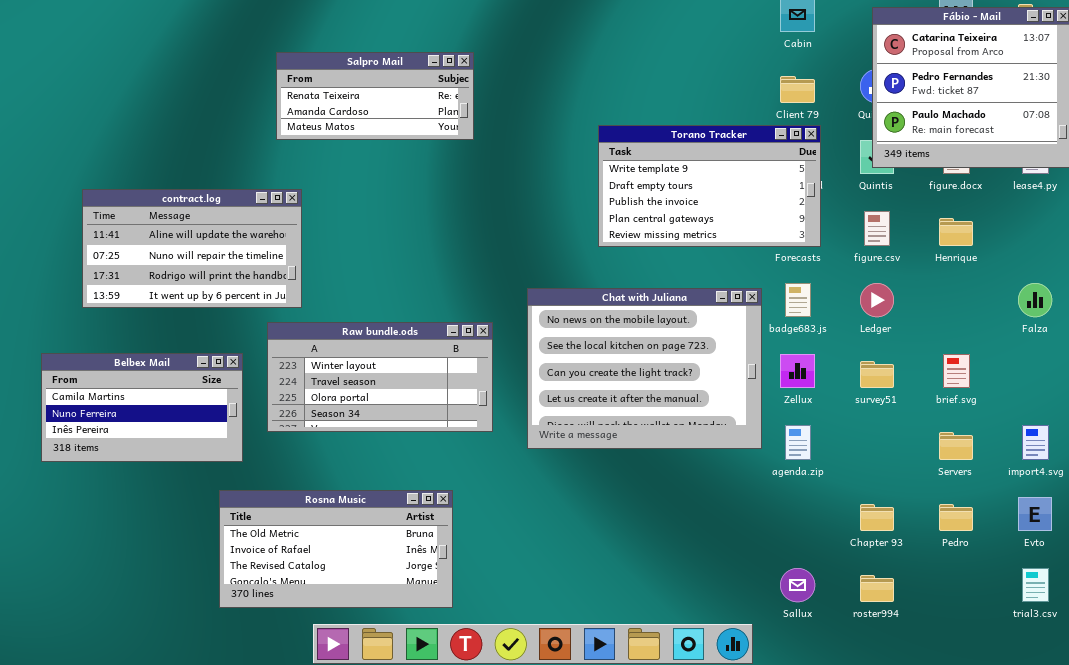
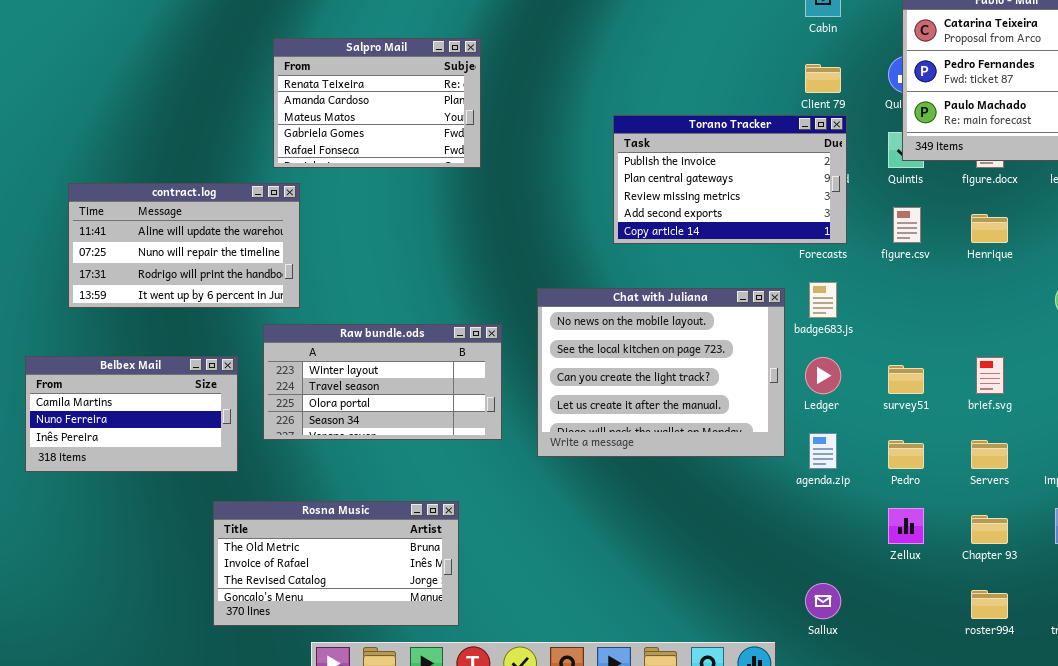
Salpro Mail: [276,52,474,140] -> [273,38,481,168], resized
Torano Tracker: [598,125,821,247] -> [613,115,847,244], scrolled down 2 rows
Ledger: [860,283,894,317] -> [805,357,841,394], moved
Zellux: [780,354,815,388] -> [888,508,924,544], moved
Chapter 93: [860,504,894,531] -> [971,515,1008,544], moved
Pedro: [939,504,973,531] -> [888,440,924,469], moved
roster994: [860,575,894,602] -> [971,590,1008,619], moved

